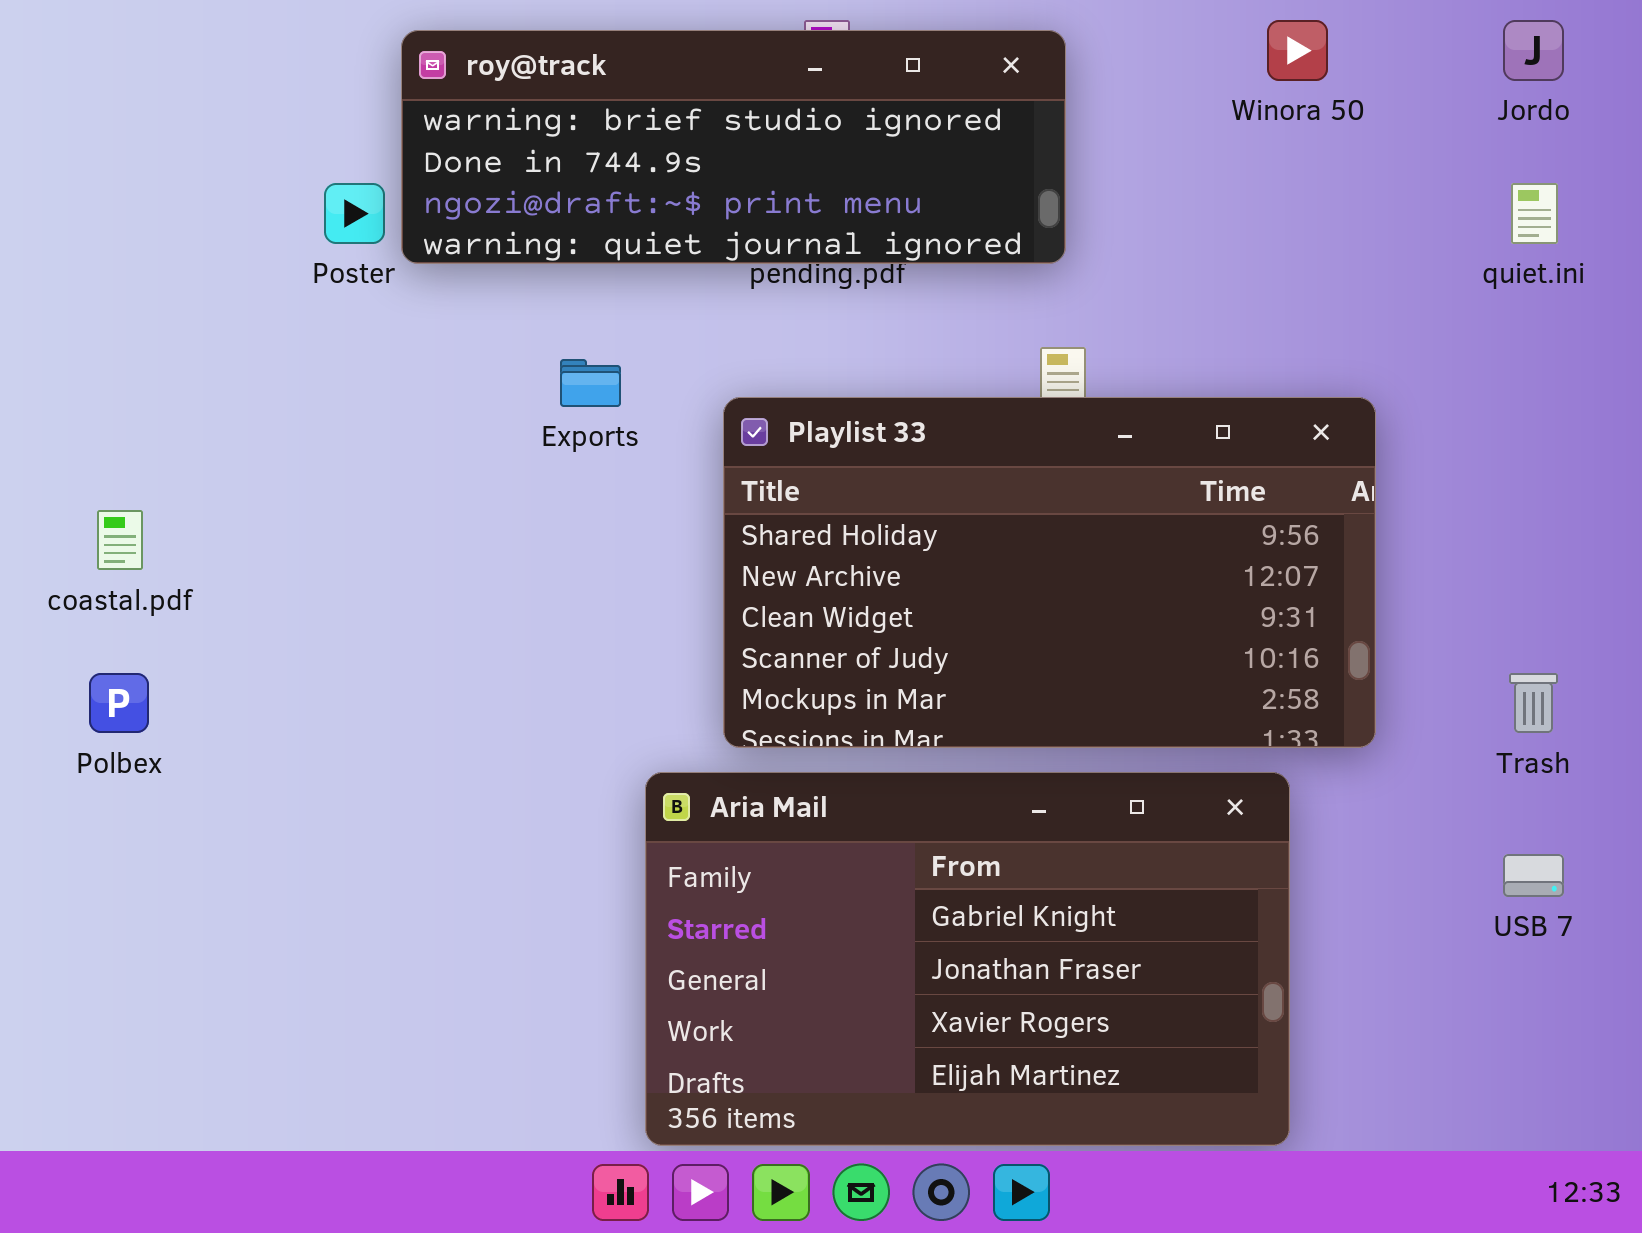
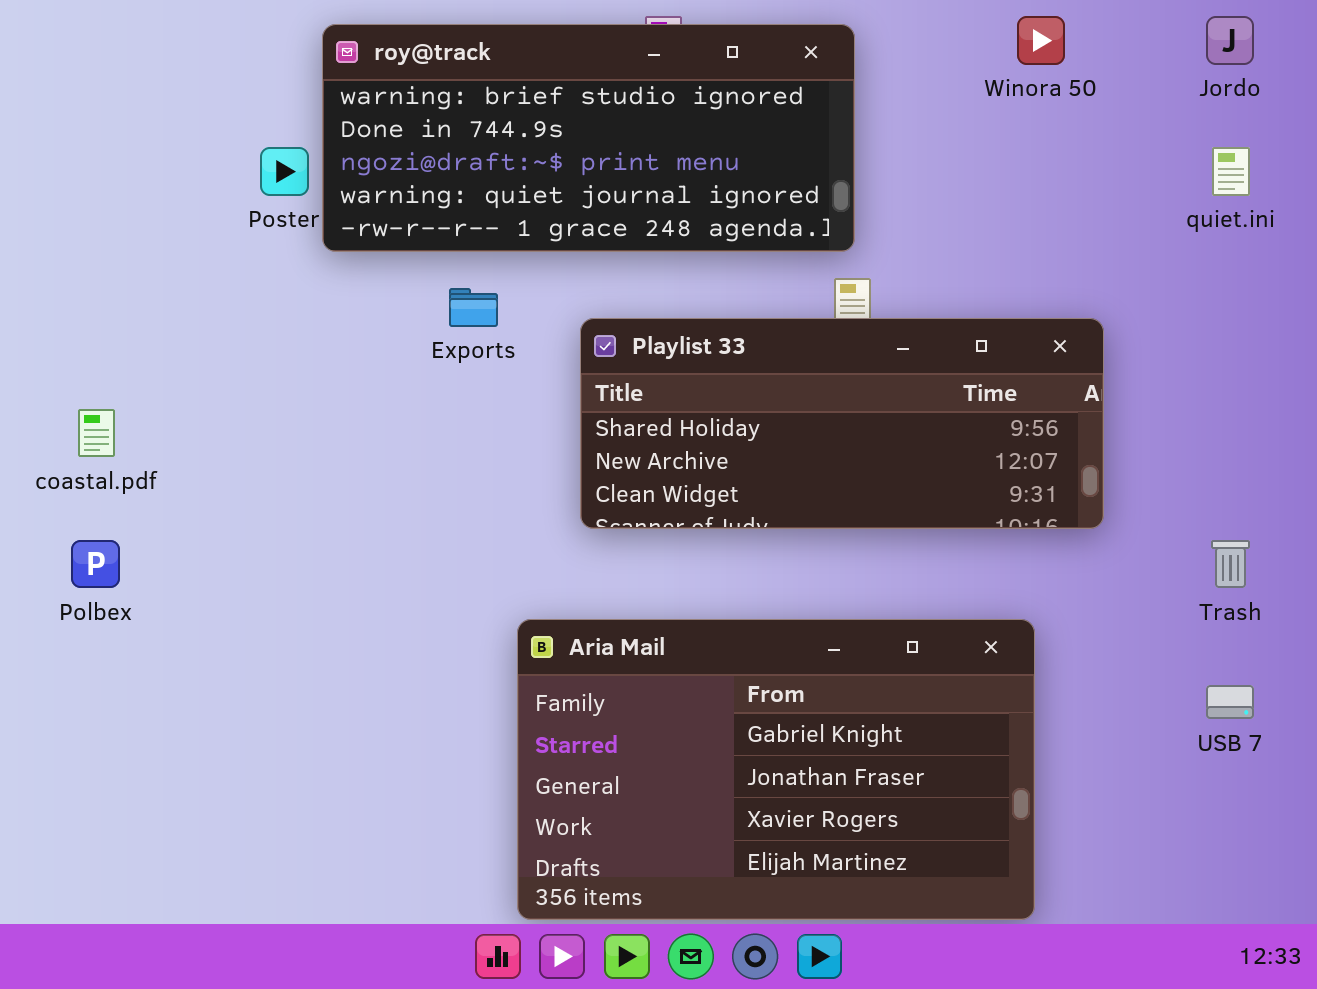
roy@track: [401,30,1066,264] -> [322,24,855,252], resized
Playlist 33: [723,397,1376,748] -> [580,318,1104,529], resized

